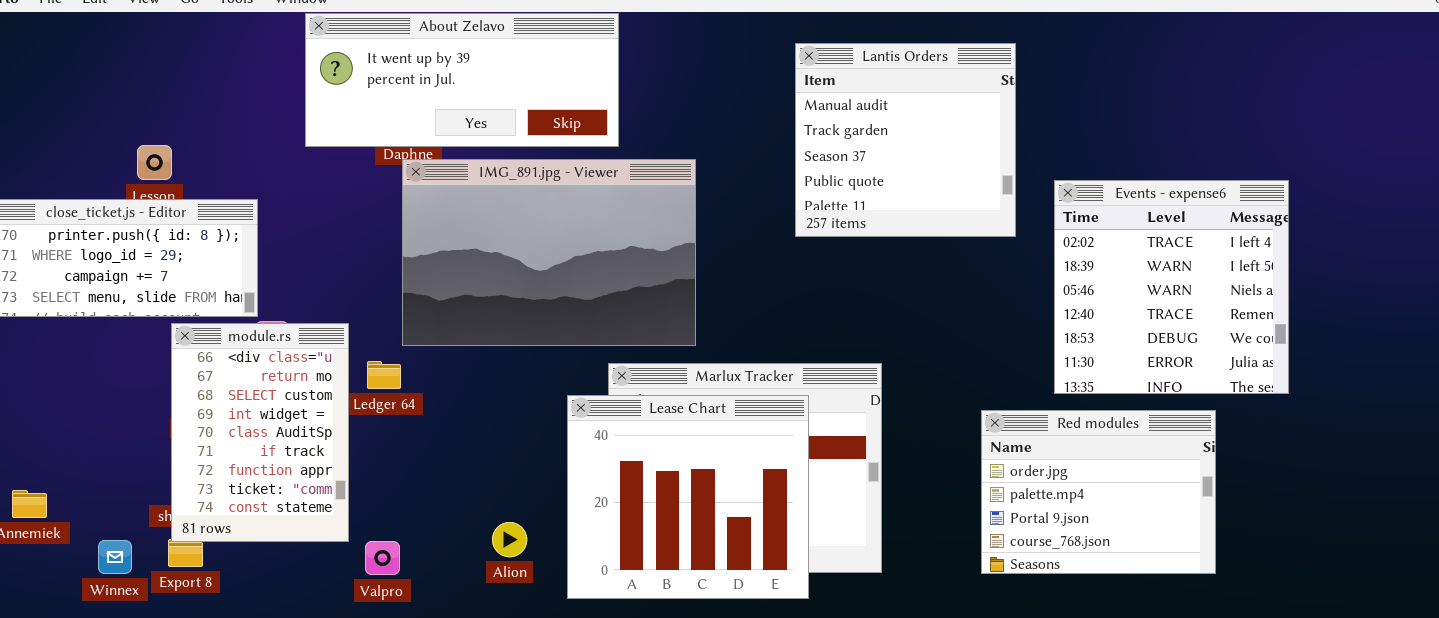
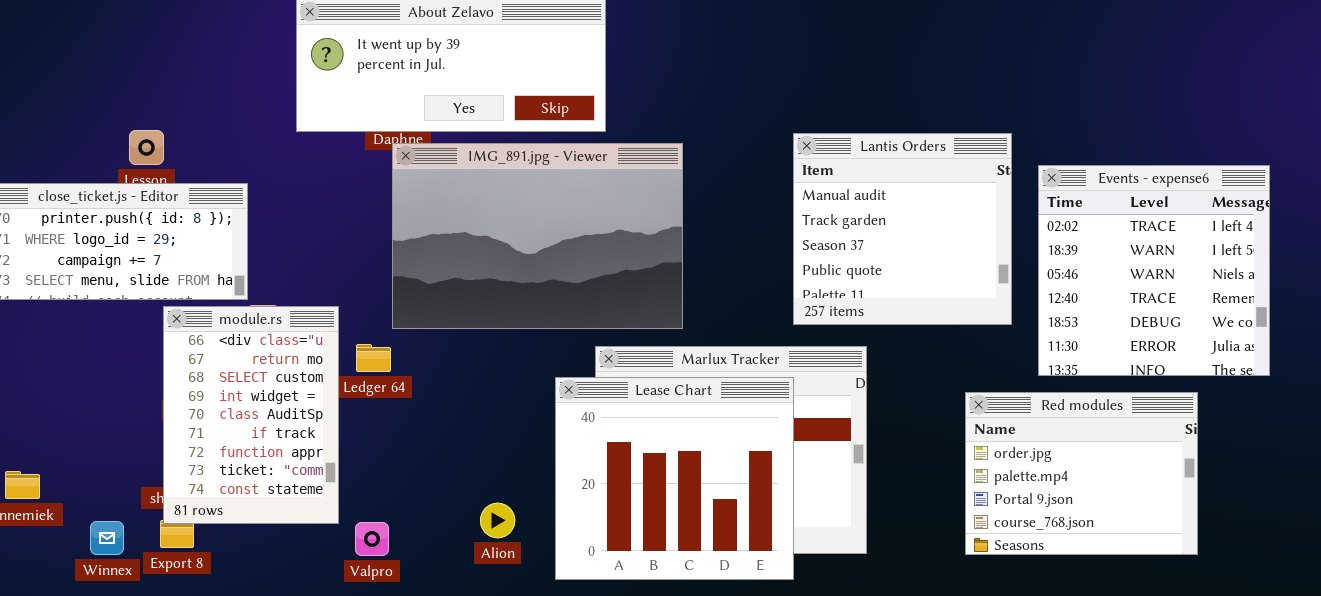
Lantis Orders: [795,43,1016,237] -> [793,133,1012,325], moved

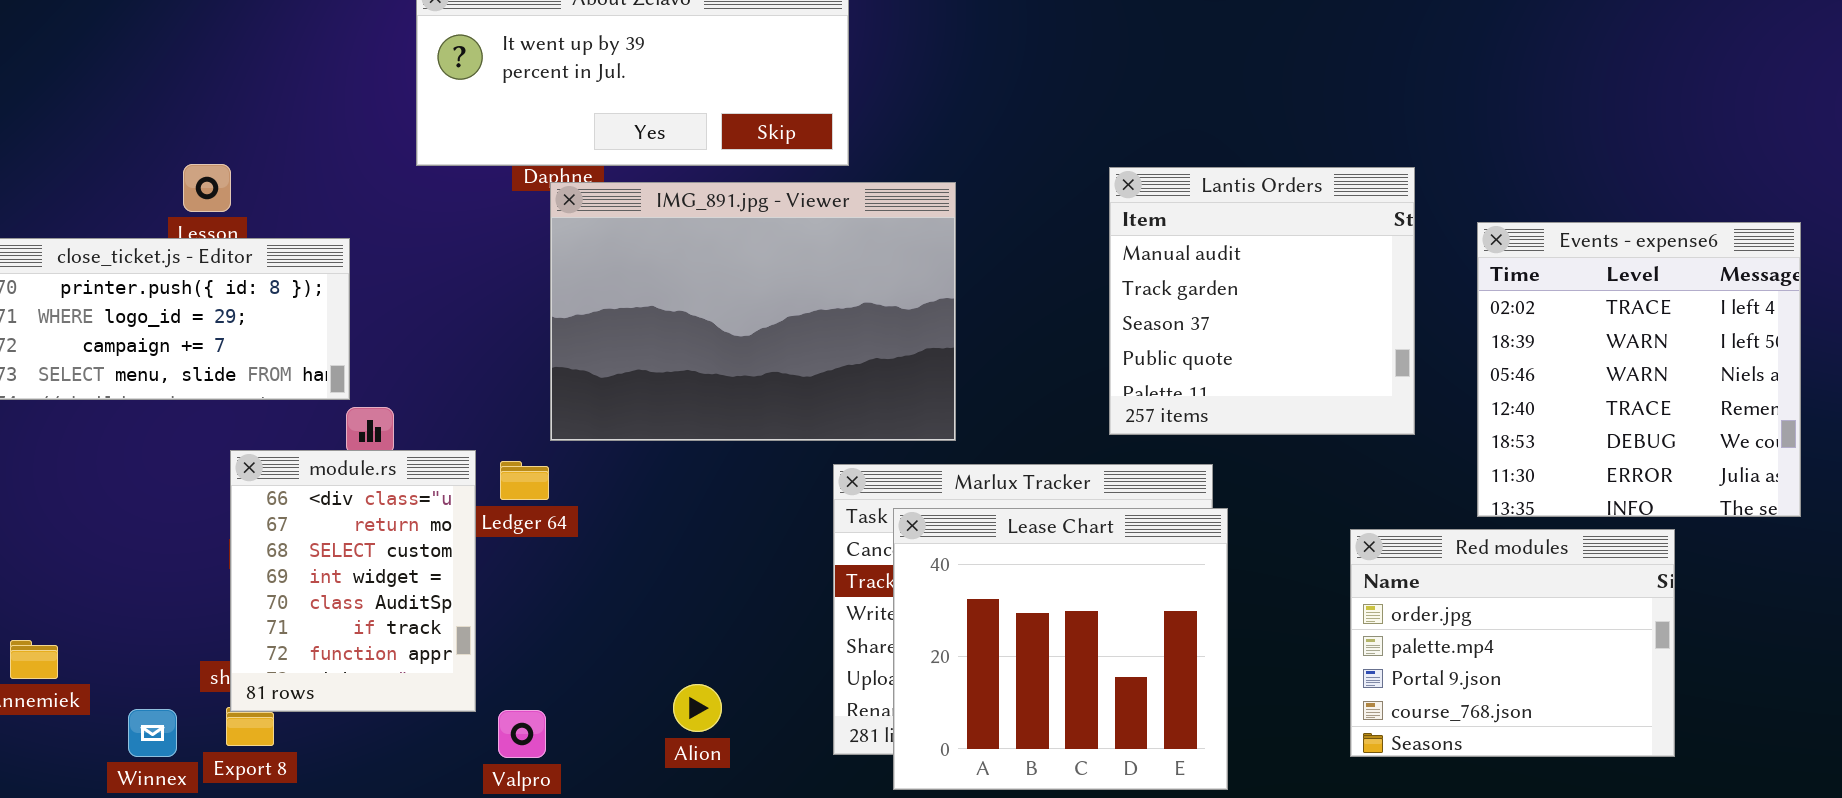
Events - expense6: [1038,165,1270,376] -> [1477,222,1801,517], moved
module.rs: [163,306,339,524] -> [230,450,476,712], resized
Lease Chart: [555,377,794,580] -> [893,508,1228,790], moved

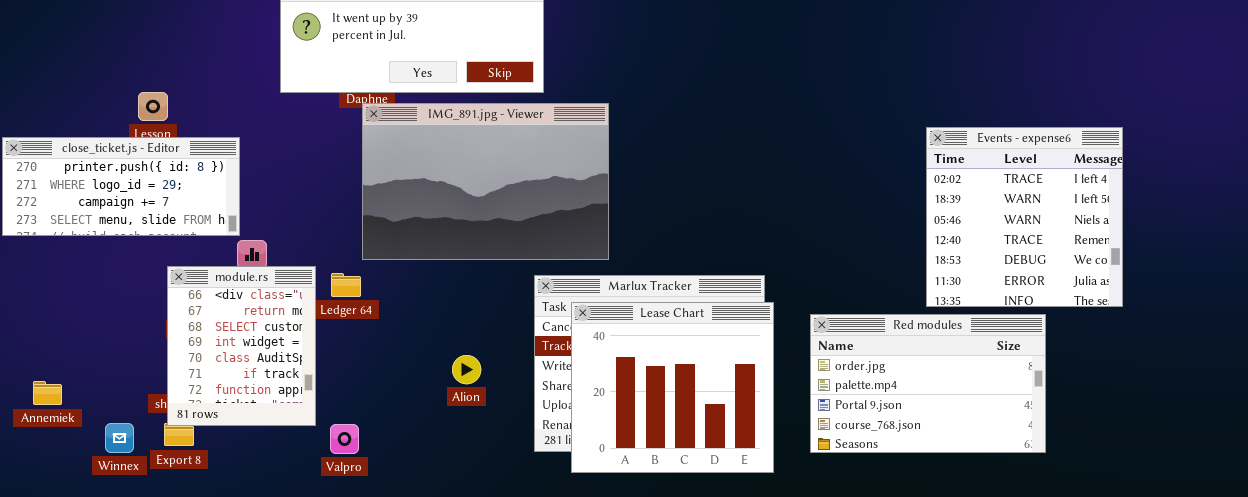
Lantis Orders: [1109,167,1415,435] -> none, closed
Red modules: [1350,529,1675,757] -> [810,314,1046,453], resized
Alion: [673,684,722,732] -> [452,355,481,384], moved

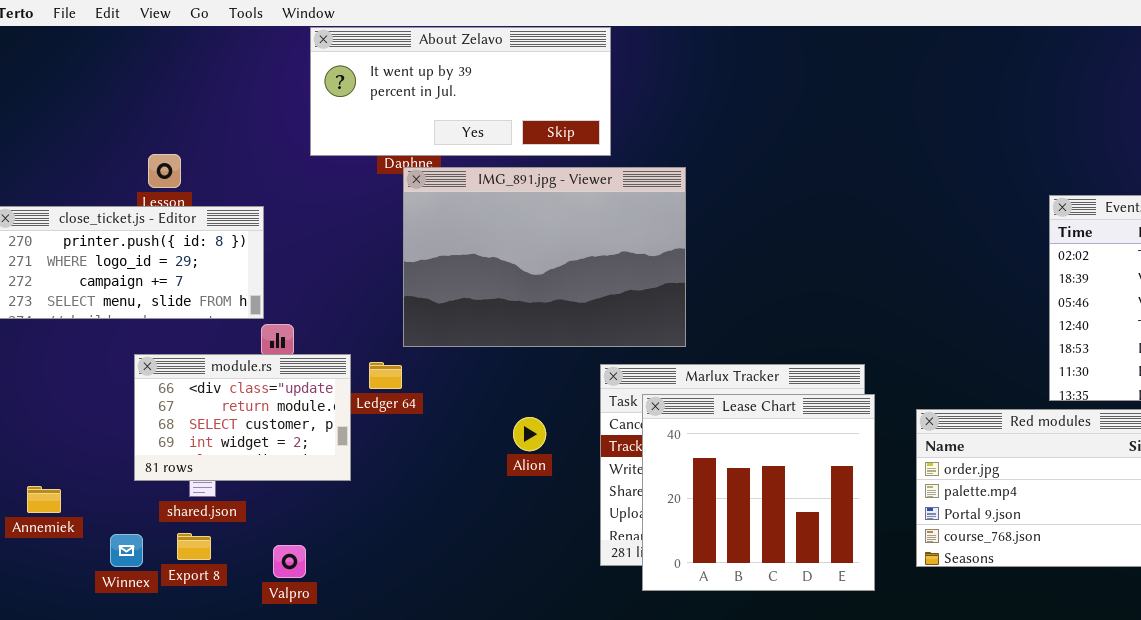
module.rs: [167,266,316,426] -> [134,354,351,481], resized
Alion: [452,355,481,384] -> [513,417,546,451], moved
Valpro: [330,424,359,454] -> [273,545,306,578], moved

